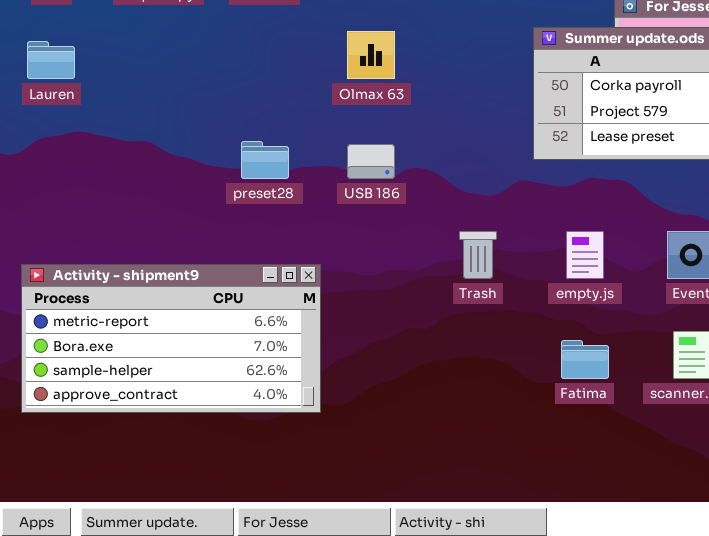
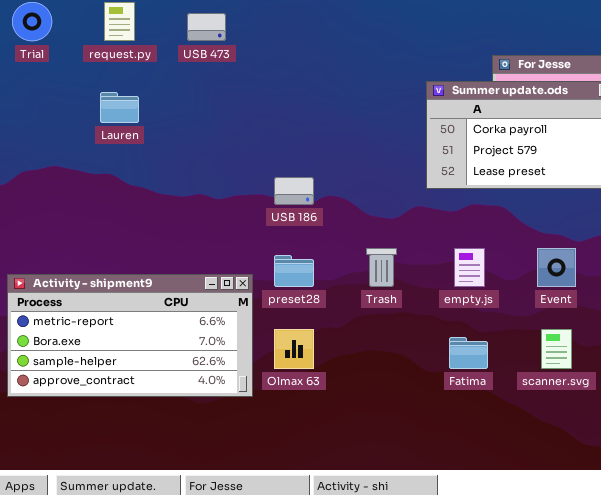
Olmax 63: [347,31,395,79] -> [274,329,314,369], moved
Lauren: [27,41,75,79] -> [100,92,139,123], moved
preset28: [241,141,289,179] -> [274,255,314,287], moved

